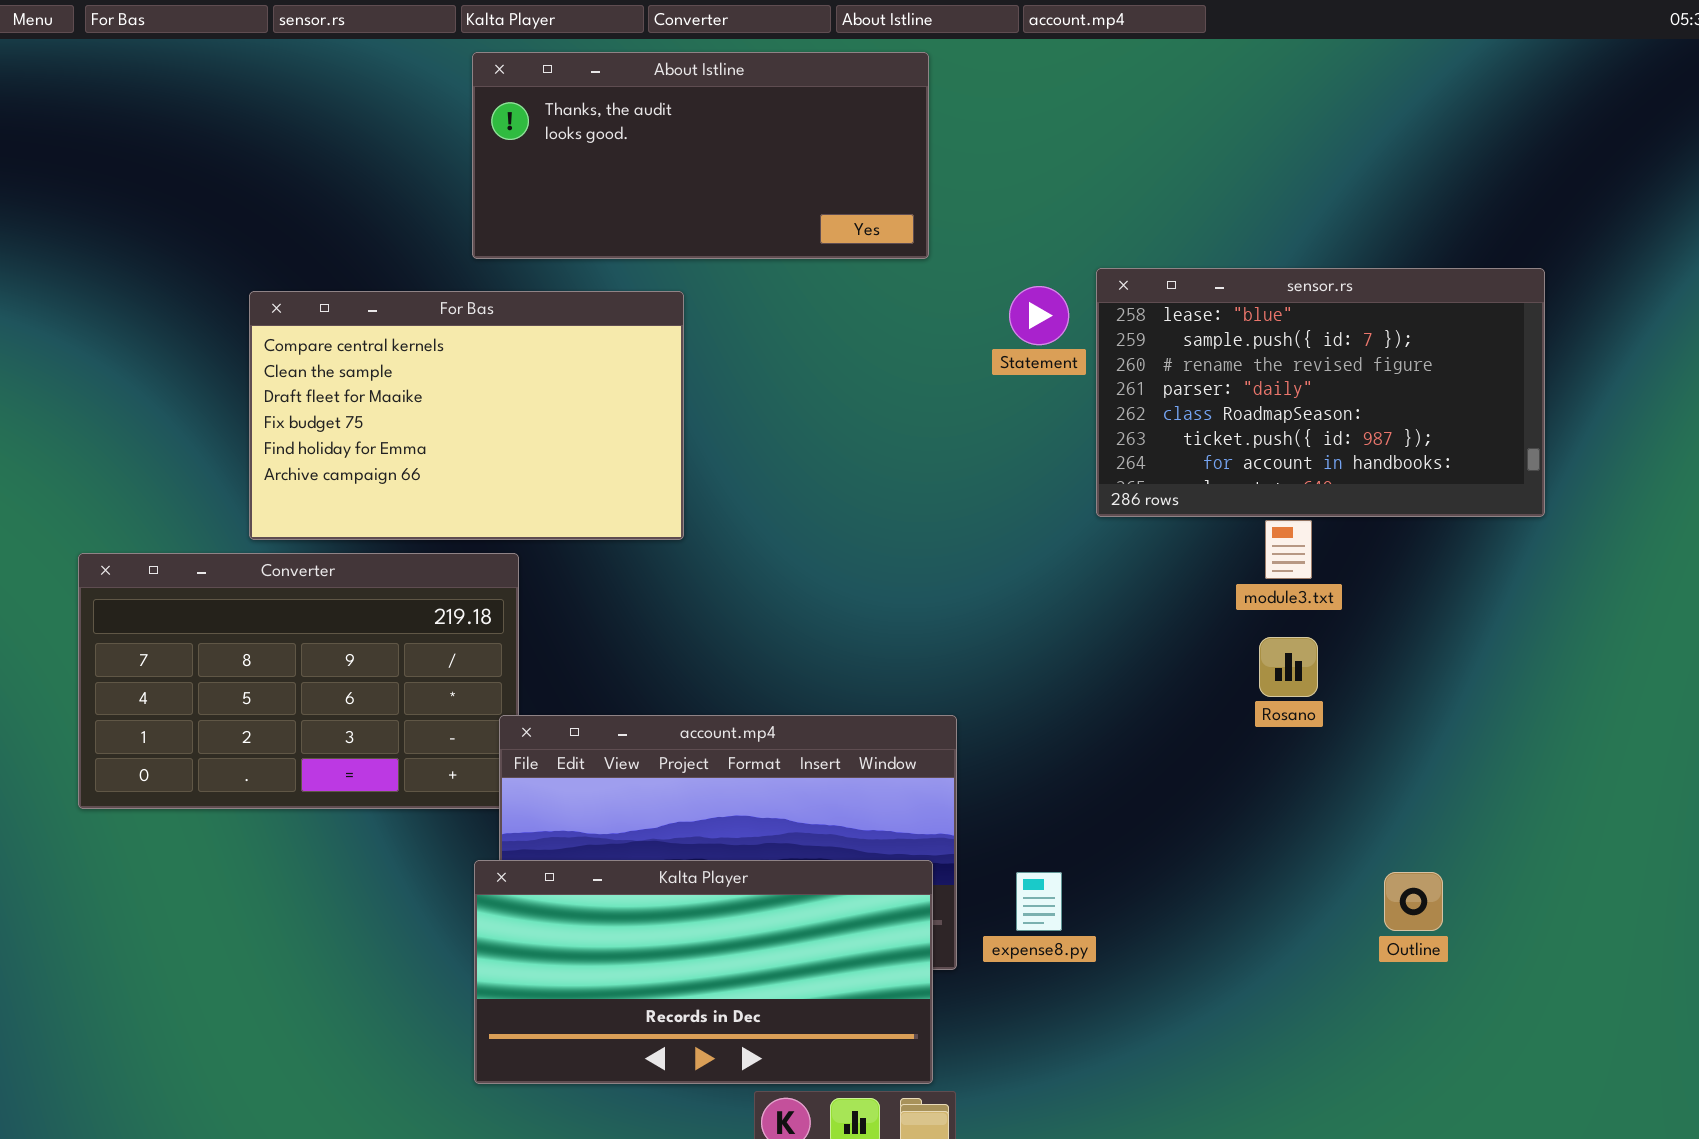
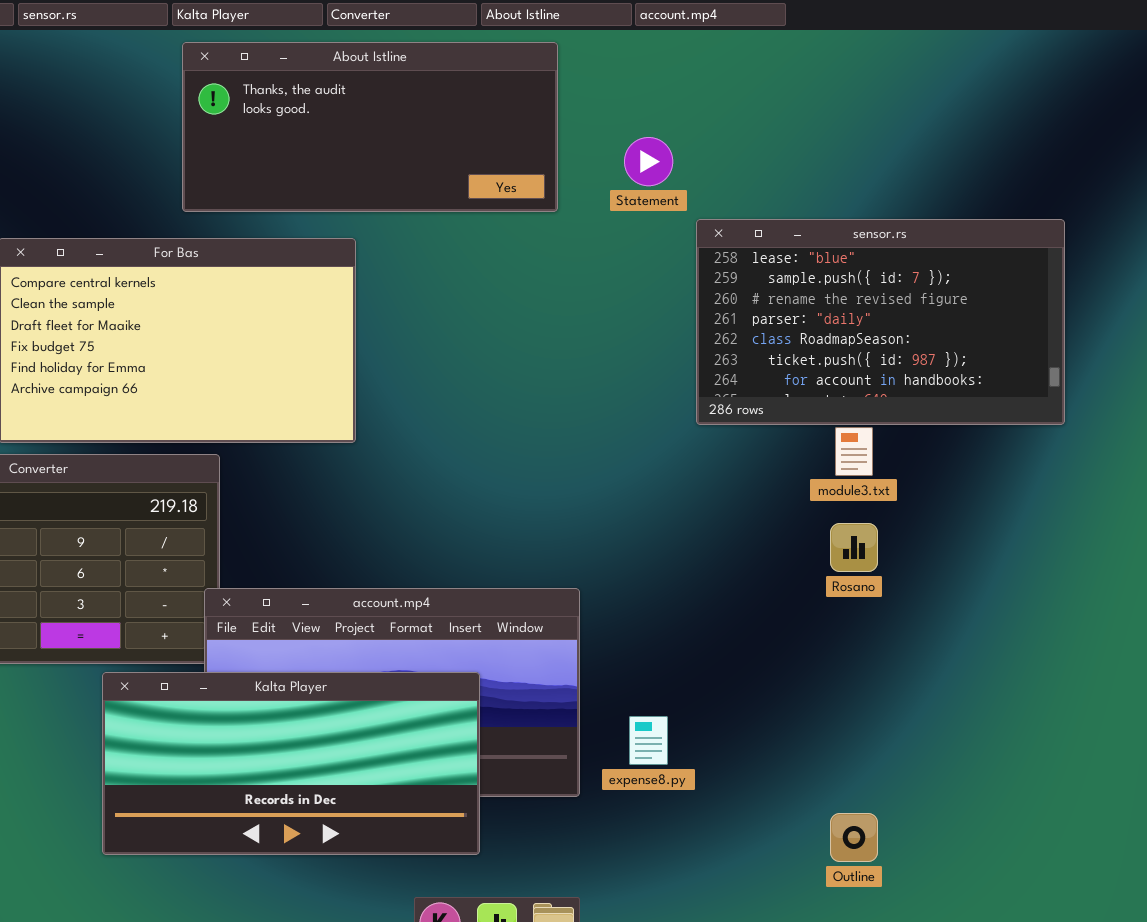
Statement: [1009,286,1069,345] -> [624,137,673,186], moved
Kalta Player: [474,860,933,1084] -> [102,672,480,855], moved
Outline: [1384,872,1443,931] -> [830,813,878,862], moved

